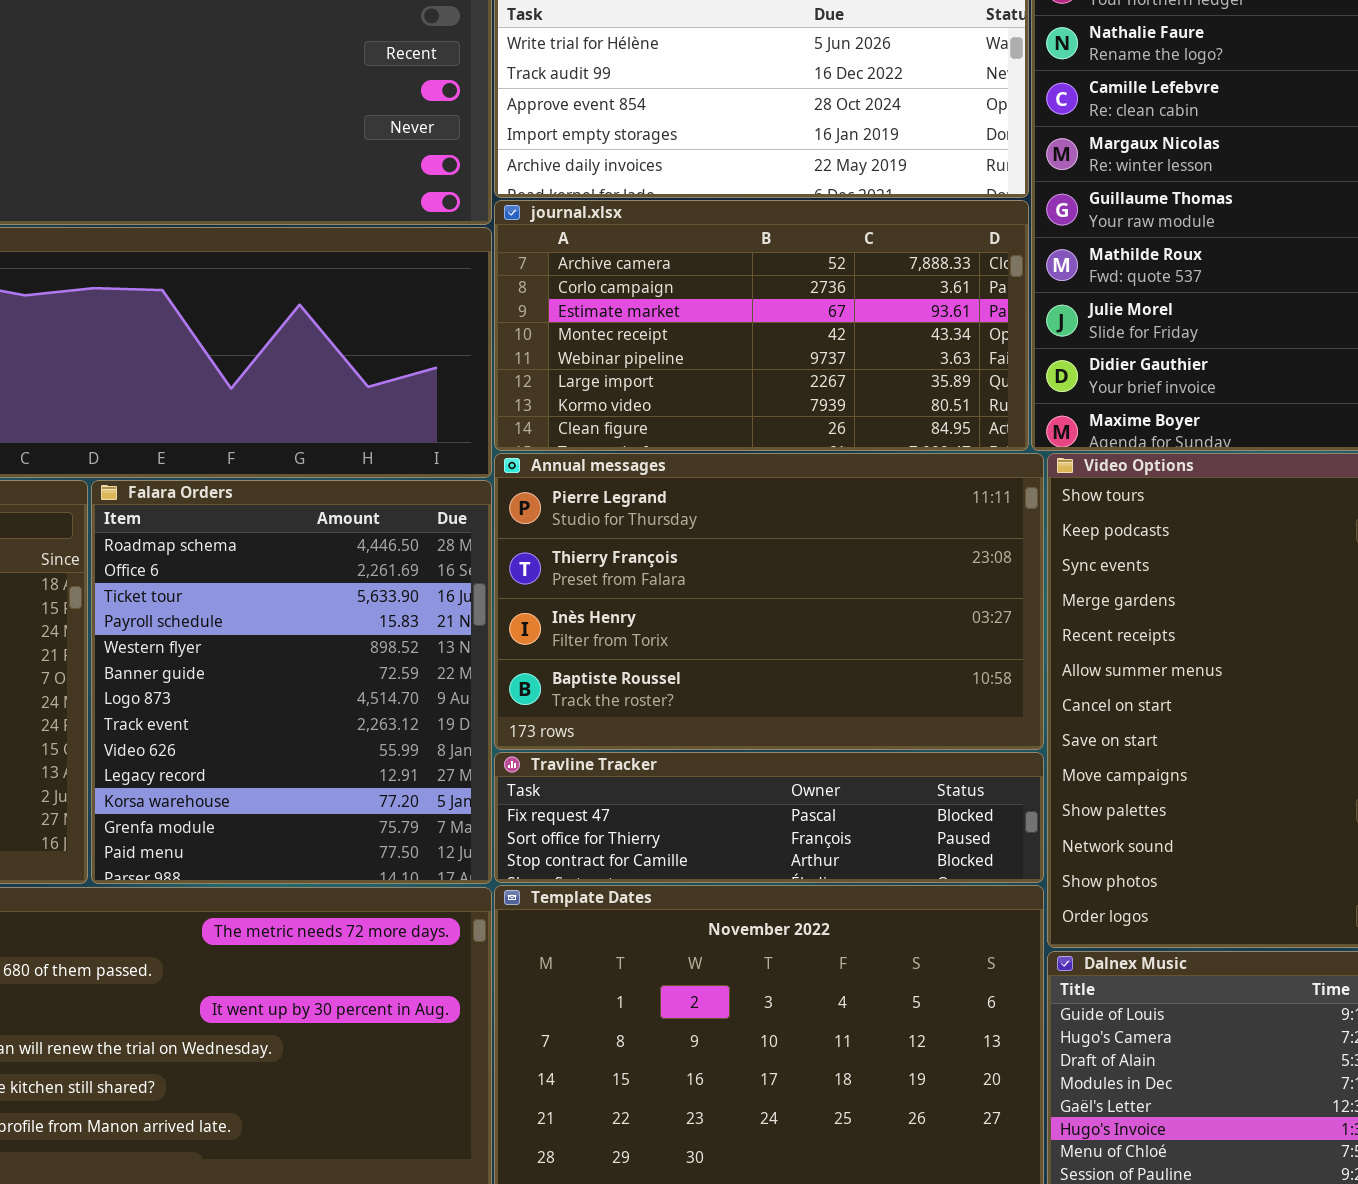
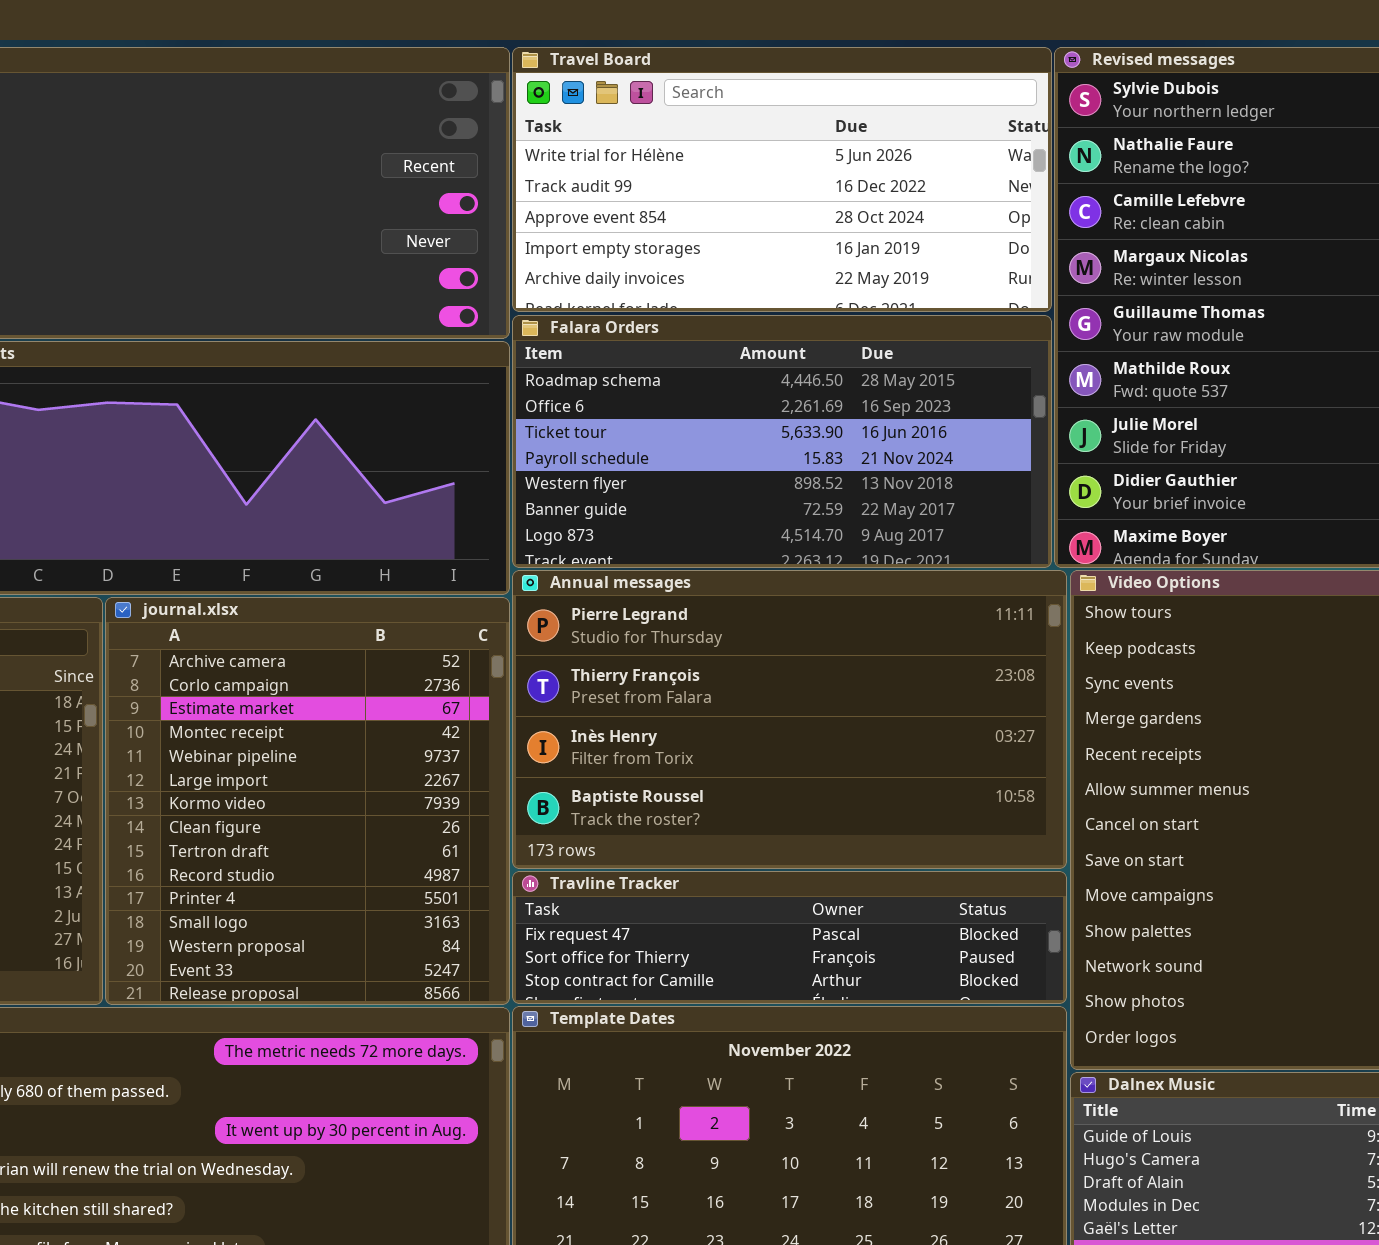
journal.xlsx: [494,200,1029,451] -> [105,597,510,1005], moved, resized
Falara Orders: [91,480,492,884] -> [512,315,1052,568], moved, resized

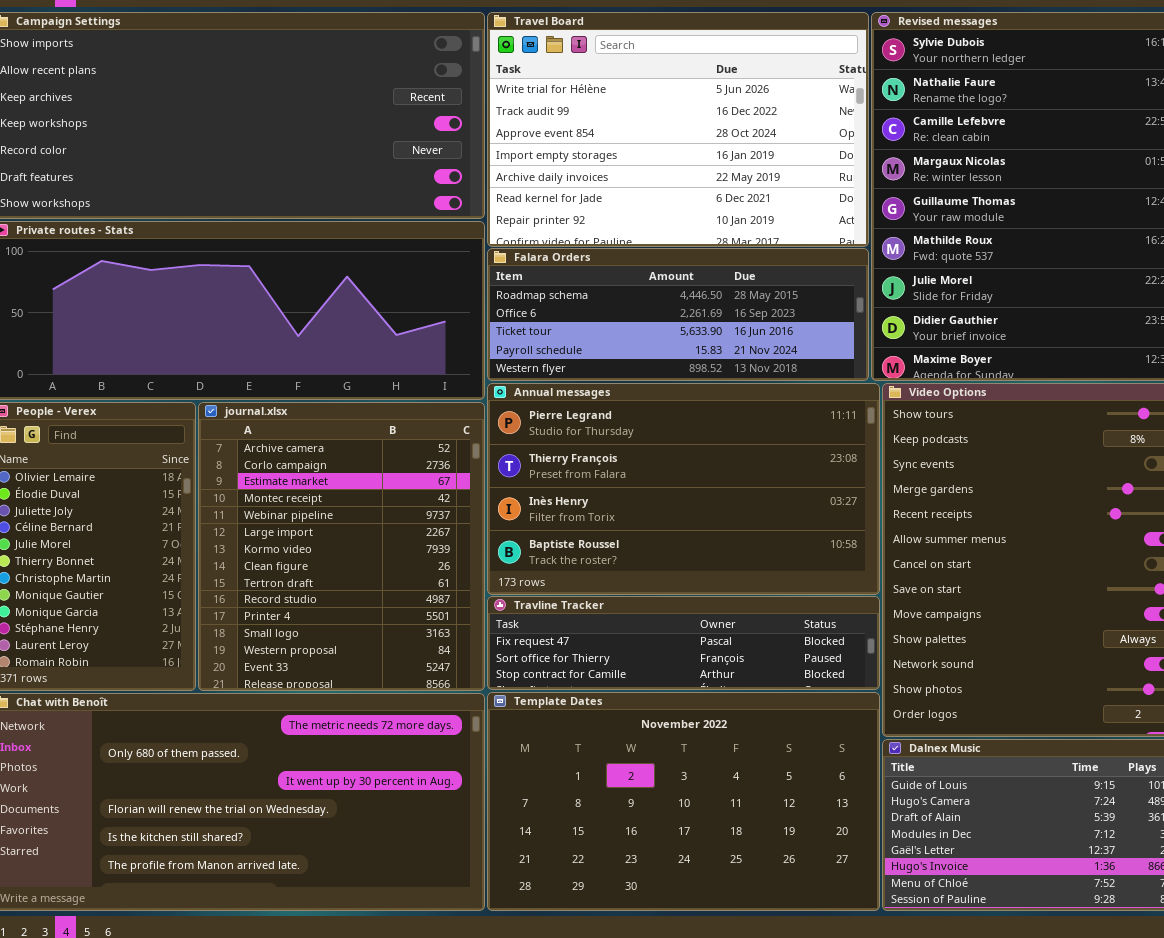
Travel Board: [512,47,1052,312] -> [487,12,869,247], resized
Falara Orders: [512,315,1052,568] -> [487,248,869,381], resized

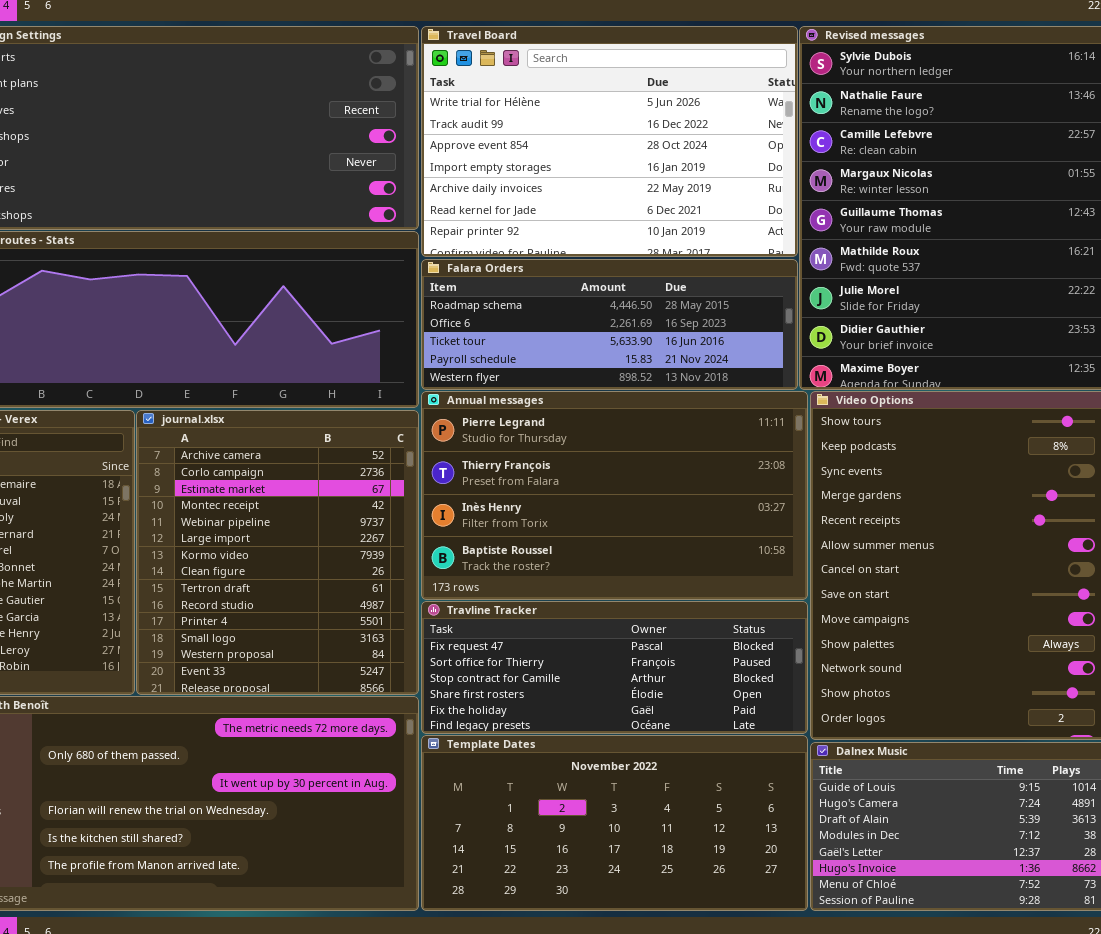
Travline Tracker: [487,596,880,690] -> [421,601,808,734], resized
Template Dates: [487,692,880,911] -> [421,735,808,911], resized

